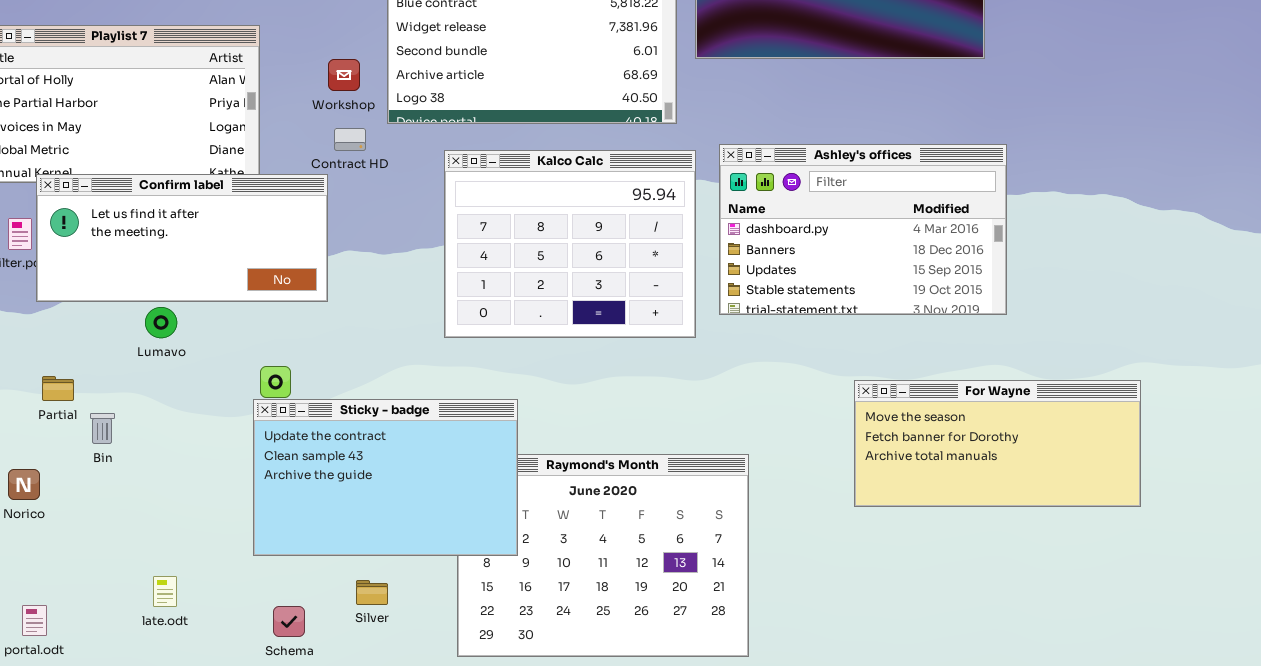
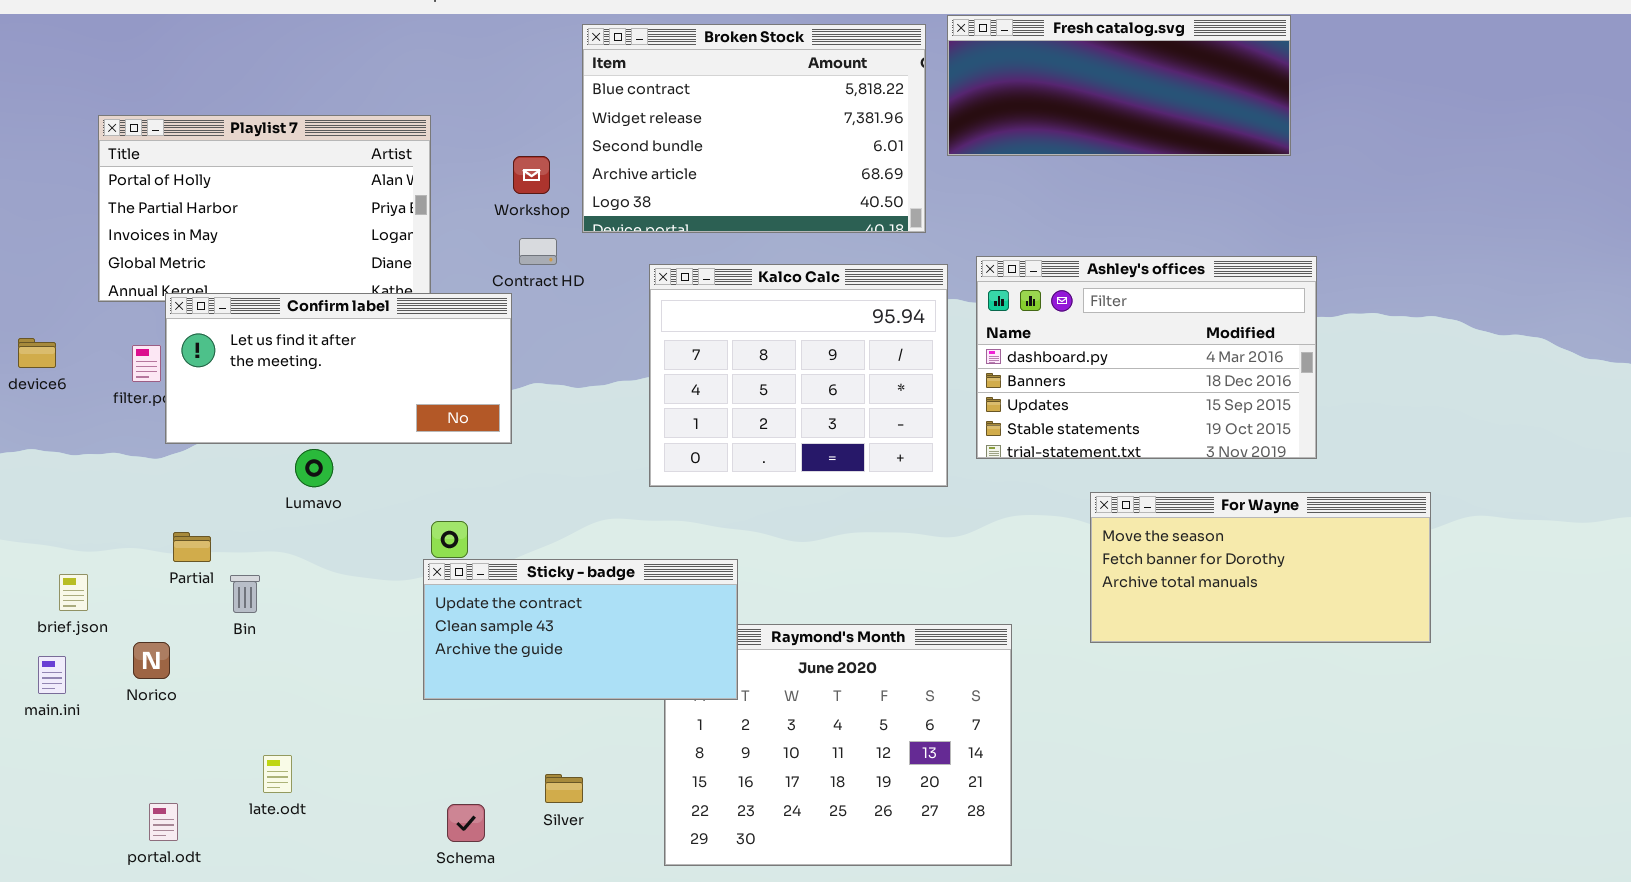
For Wayne: [854,380,1141,507] -> [1090,492,1431,643], moved
Sticky - badge: [253,399,518,556] -> [423,559,738,700], resized
late.odt: [153,576,177,607] -> [263,755,292,793], moved

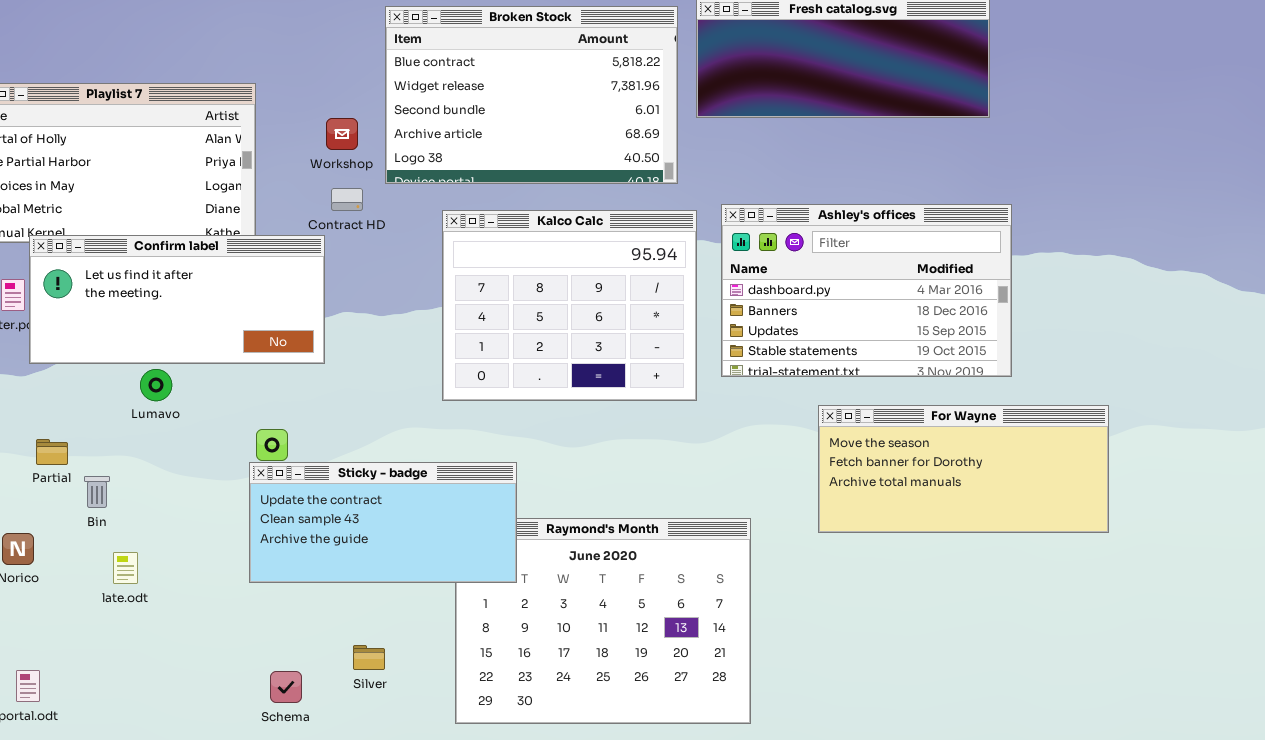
late.odt: [263,755,292,793] -> [113,552,138,584], moved

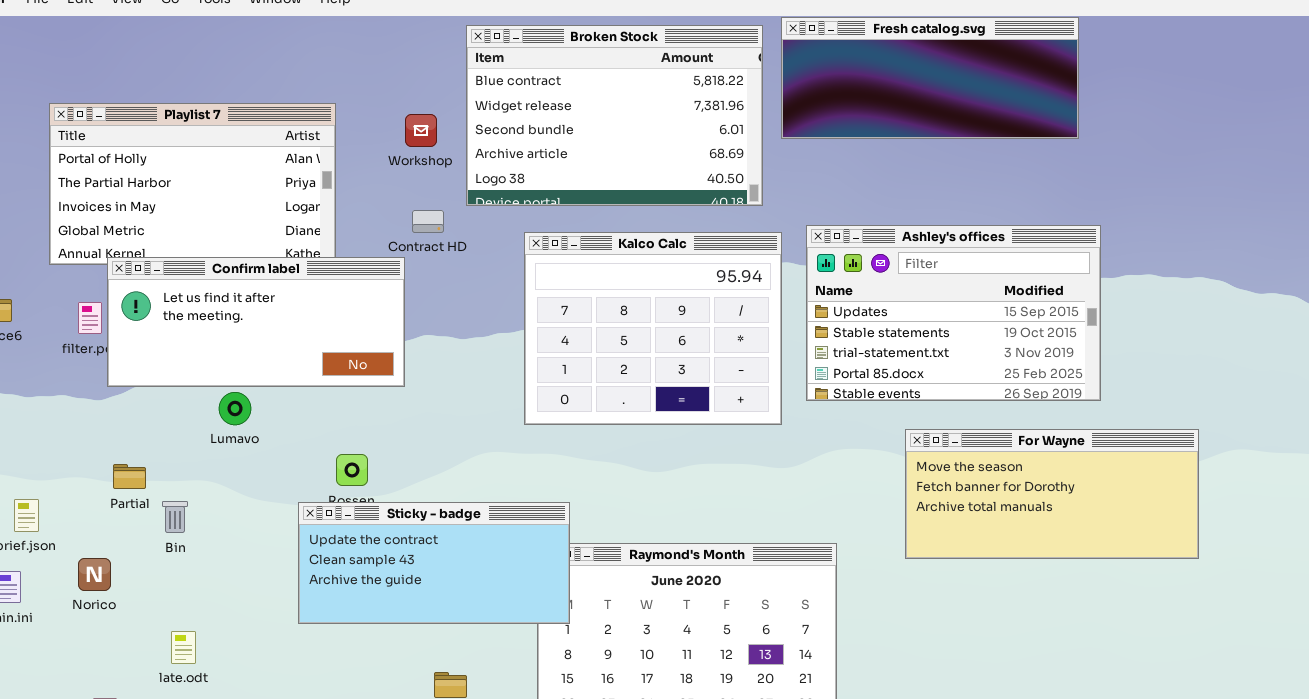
Workshop: [326,118,358,150] -> [405,114,437,147], moved
Ashley's offices: [721,204,1012,377] -> [806,225,1101,401], scrolled down 2 rows
Sticky - badge: [249,462,517,583] -> [298,502,570,624], moved
late.odt: [113,552,138,584] -> [171,631,196,664], moved

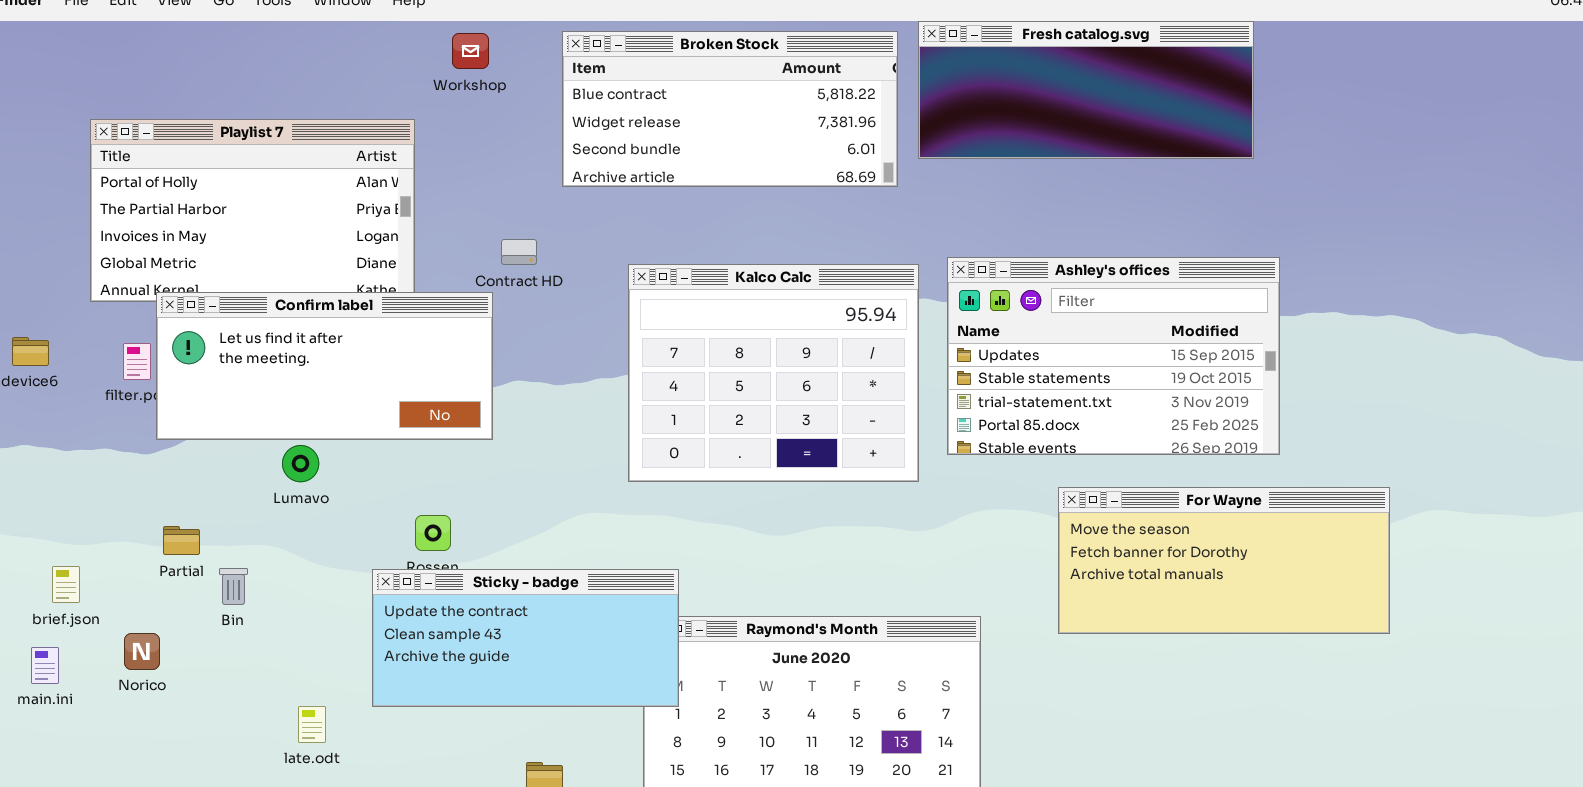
Broken Stock: [466,25,763,206] -> [562,31,898,187], resized
Workshop: [405,114,437,147] -> [452,33,489,69], moved
late.odt: [171,631,196,664] -> [298,706,326,743], moved

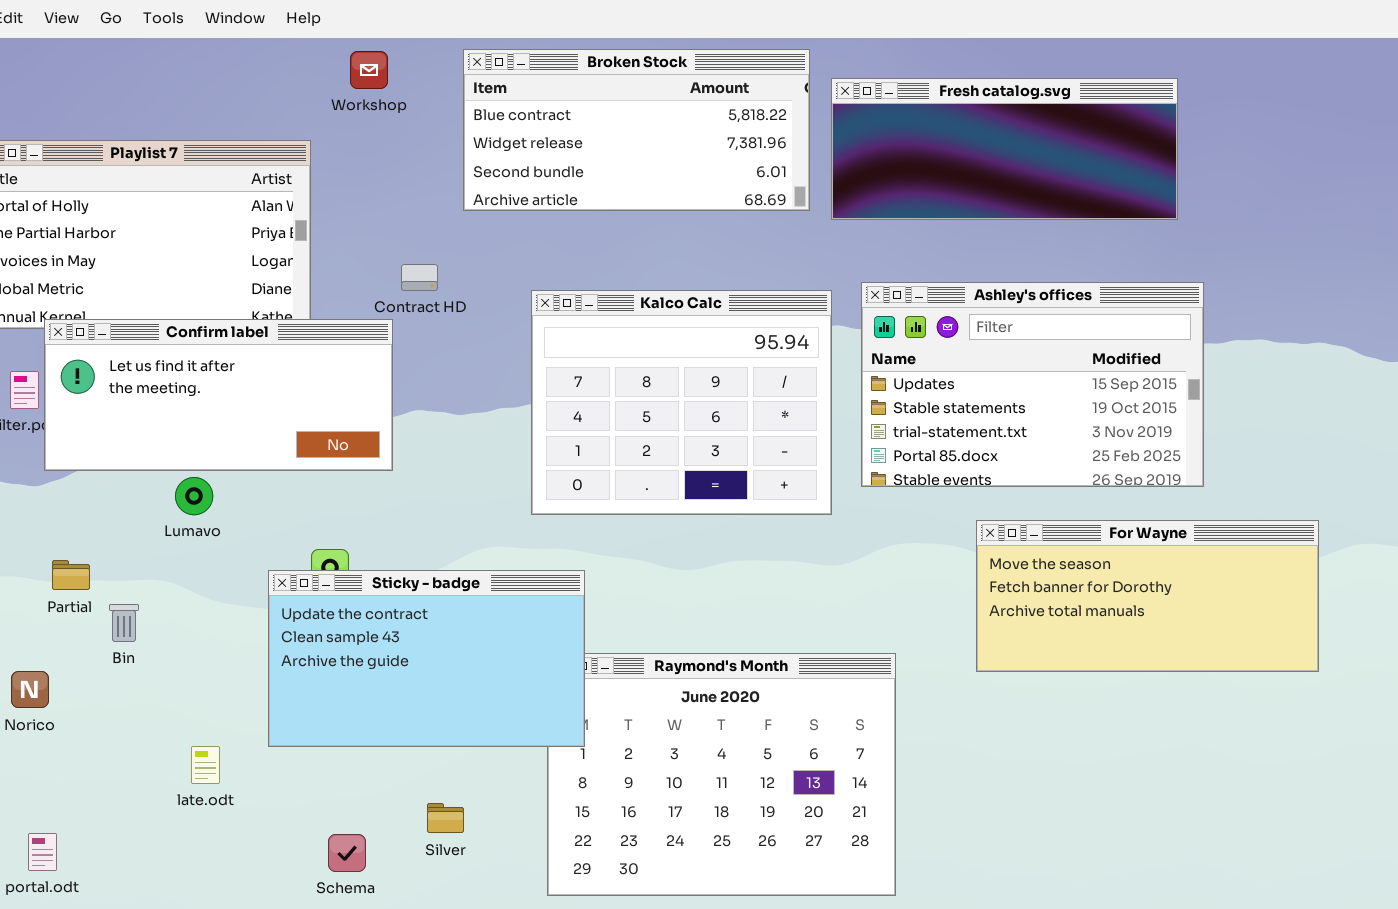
Fresh catalog.svg: [918,21,1254,159] -> [831,78,1178,220], moved
Sticky - badge: [372,569,679,707] -> [268,570,585,747], resized

